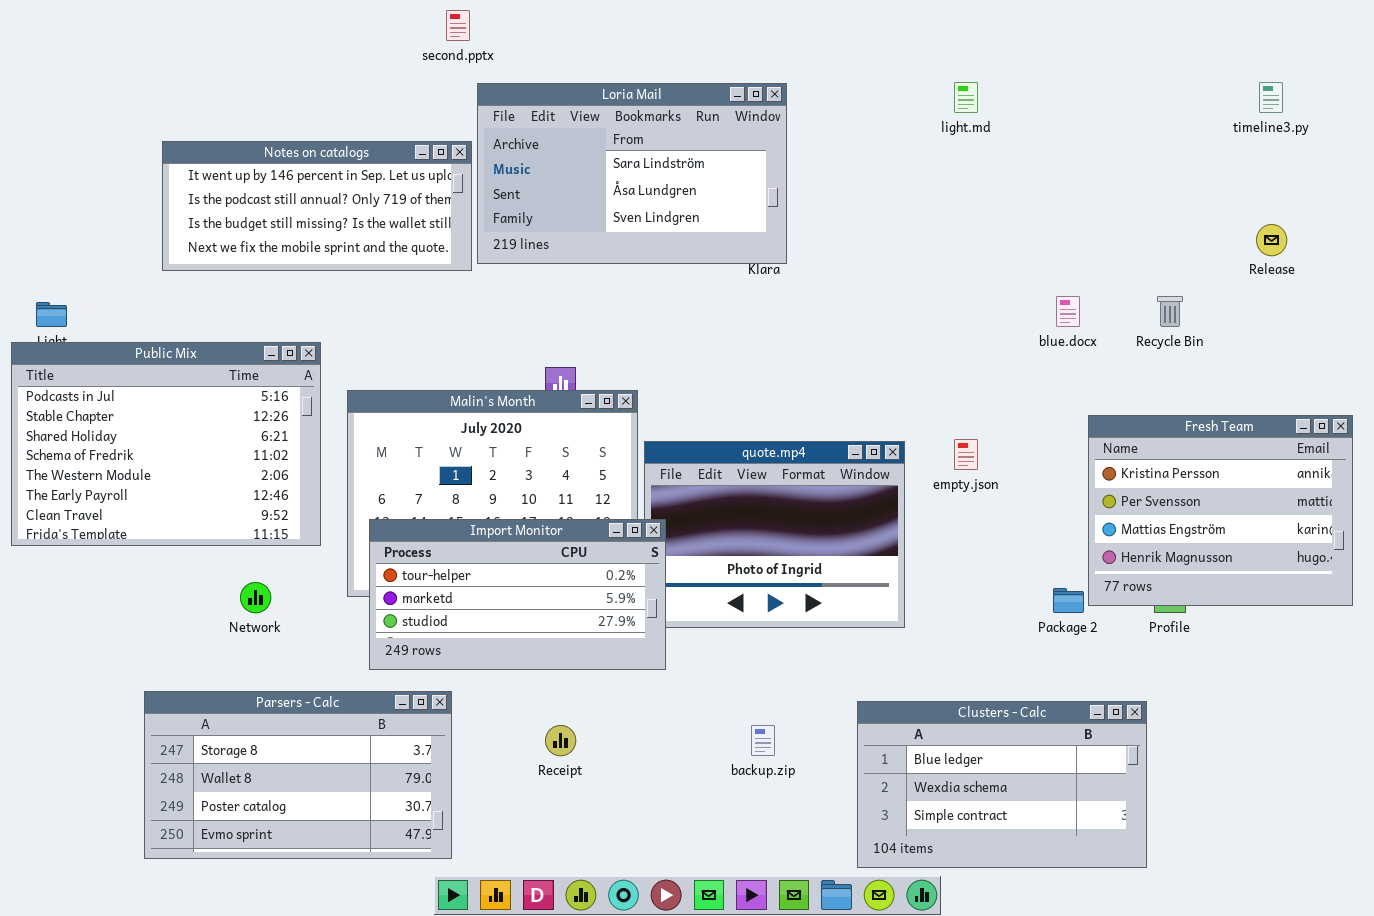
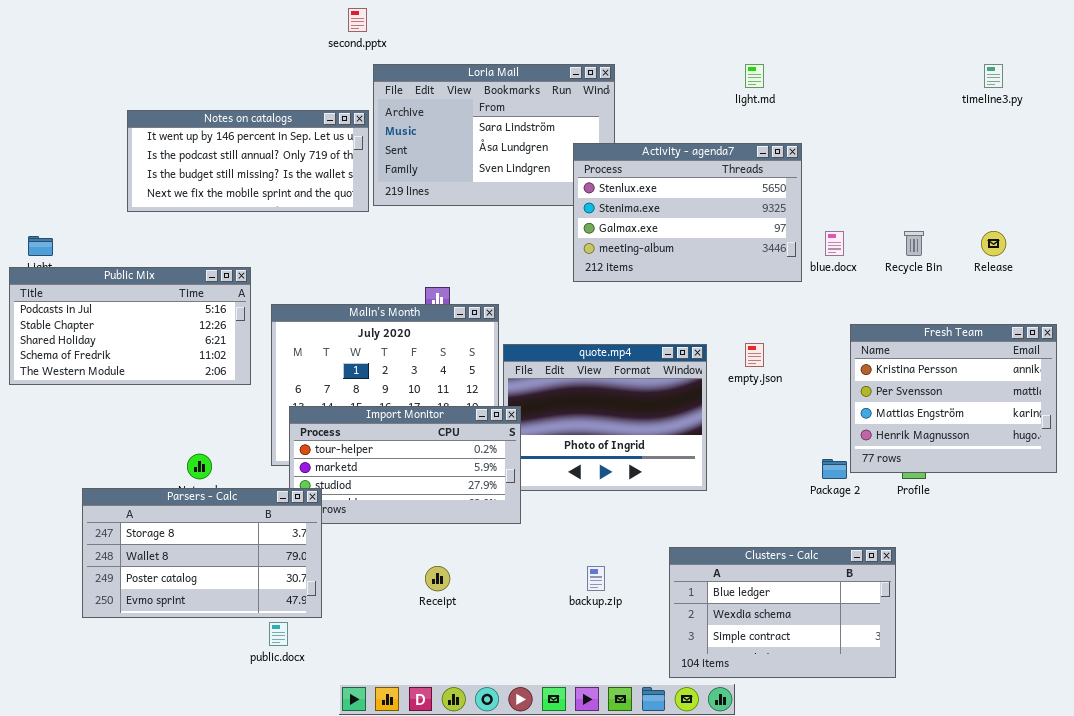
Activity - agenda7: none -> [573,143,802,282], opened
Release: [1256,224,1287,256] -> [981,231,1006,256], moved
Public Mix: [11,342,321,546] -> [9,267,251,385], resized
Parsers - Calc: [144,691,452,859] -> [82,488,322,618], moved

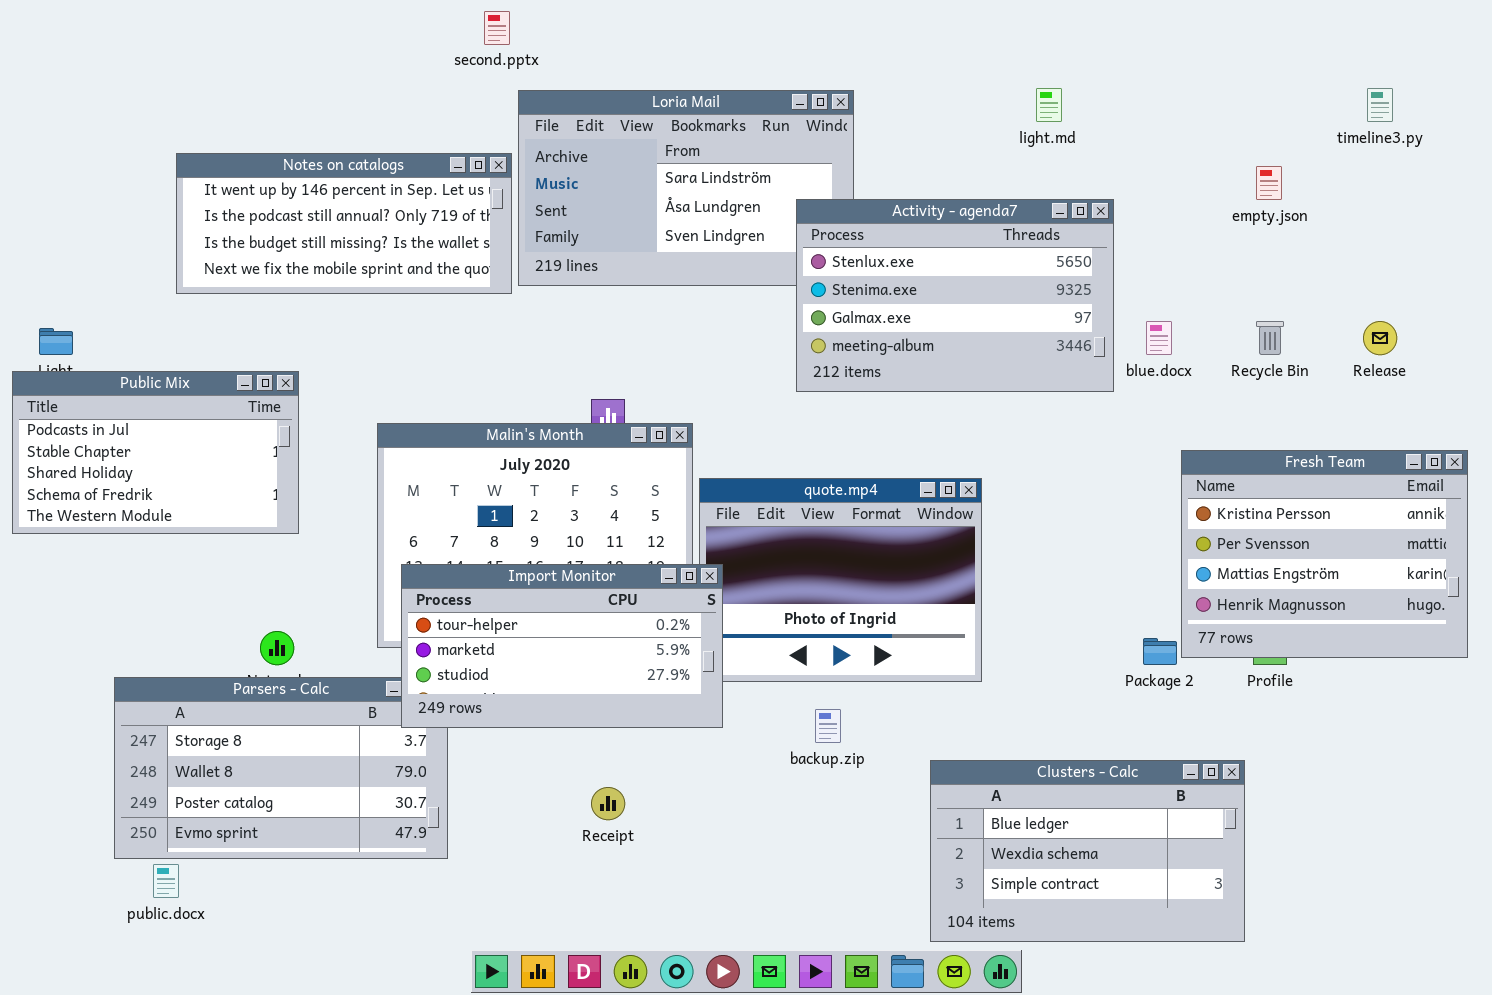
Public Mix: [9,267,251,385] -> [12,371,299,534], resized
empty.json: [745,343,764,367] -> [1256,166,1282,200], moved
Import Monitor: [289,406,521,524] -> [401,564,723,728], raised
backup.zip: [587,566,605,591] -> [815,709,841,743], moved
public.docx: [269,622,288,646] -> [153,864,179,898], moved

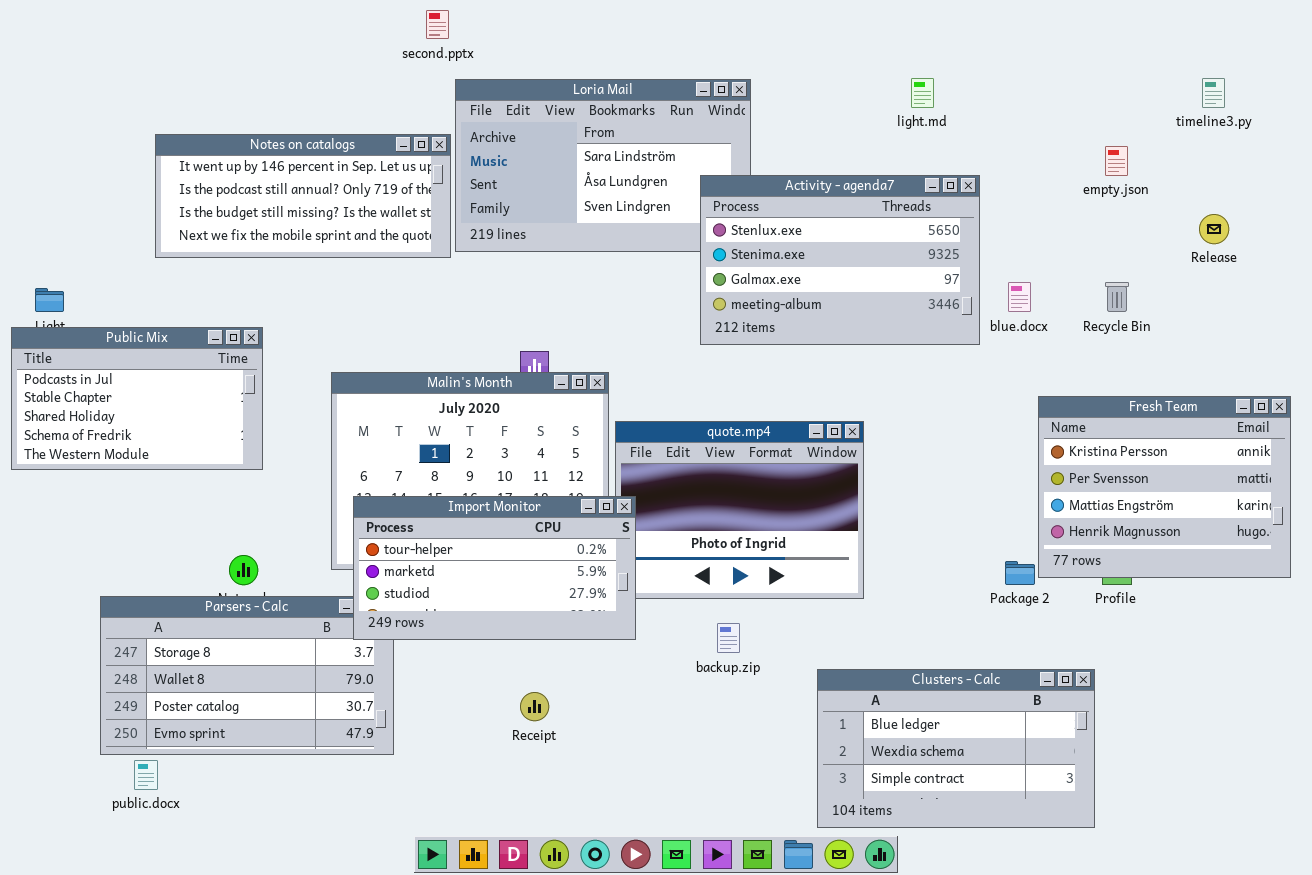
Release: [1363,321,1397,355] -> [1199,214,1229,244], moved

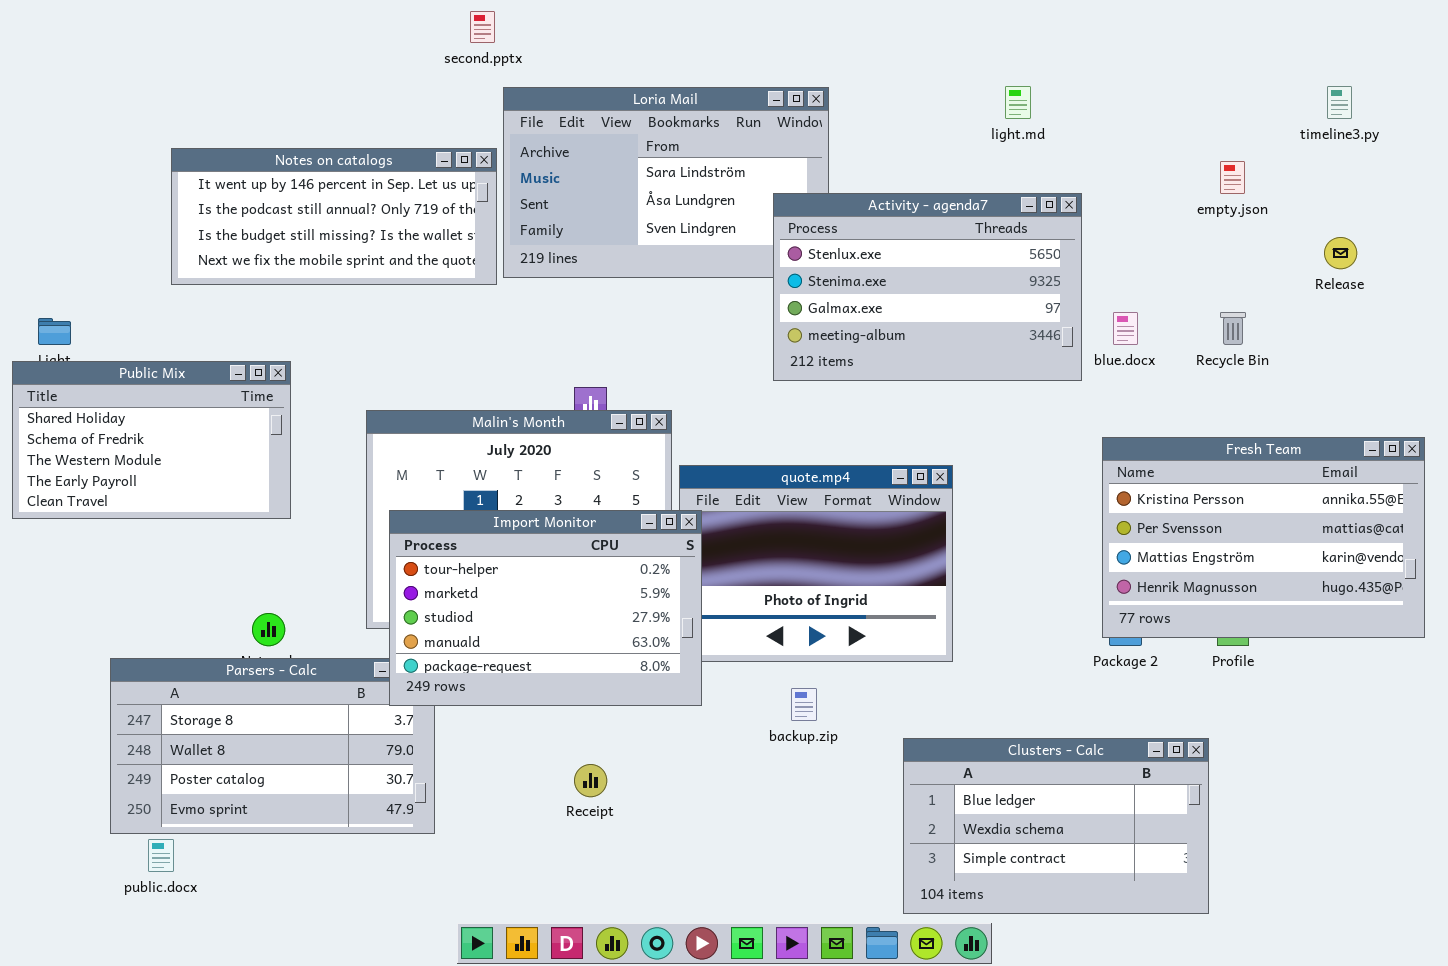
Public Mix: [11,327,263,470] -> [12,361,291,519], scrolled down 2 rows
Fresh Team: [1038,396,1291,578] -> [1102,437,1425,638], resized
Import Monitor: [353,496,636,640] -> [389,510,702,706], resized

